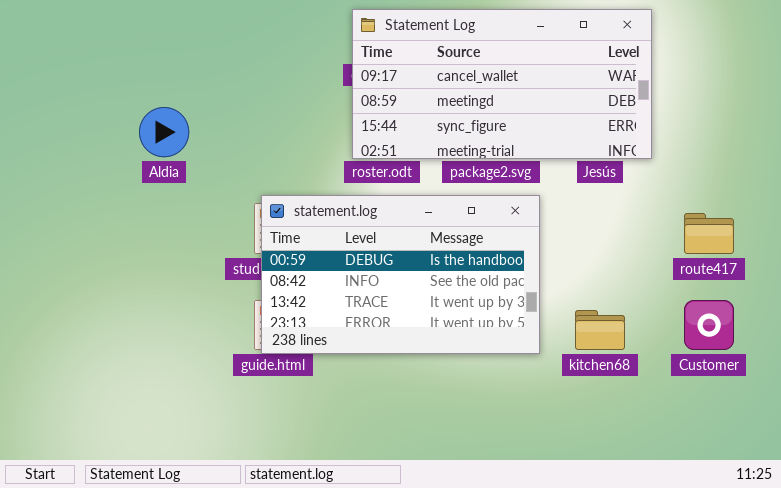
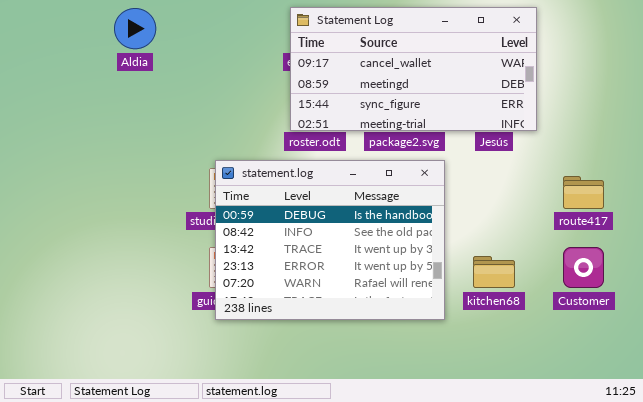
Aldia: [139,107,189,157] -> [114,8,156,49], moved
statement.log: [261,195,540,354] -> [215,160,445,320], resized

